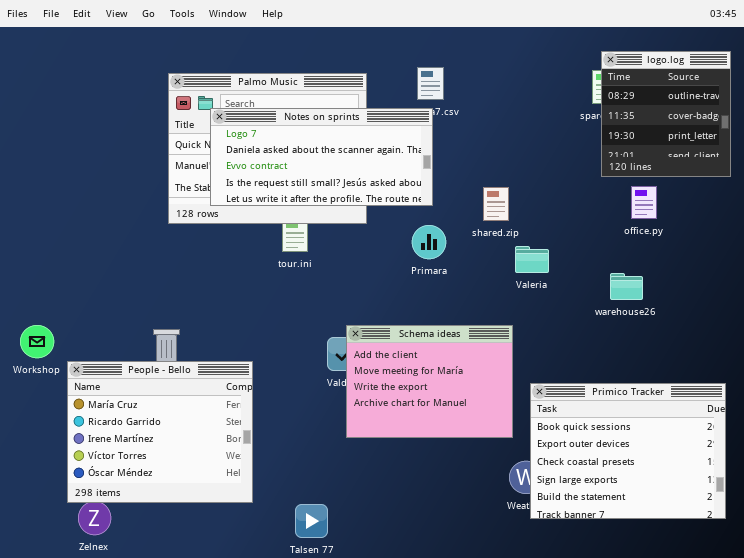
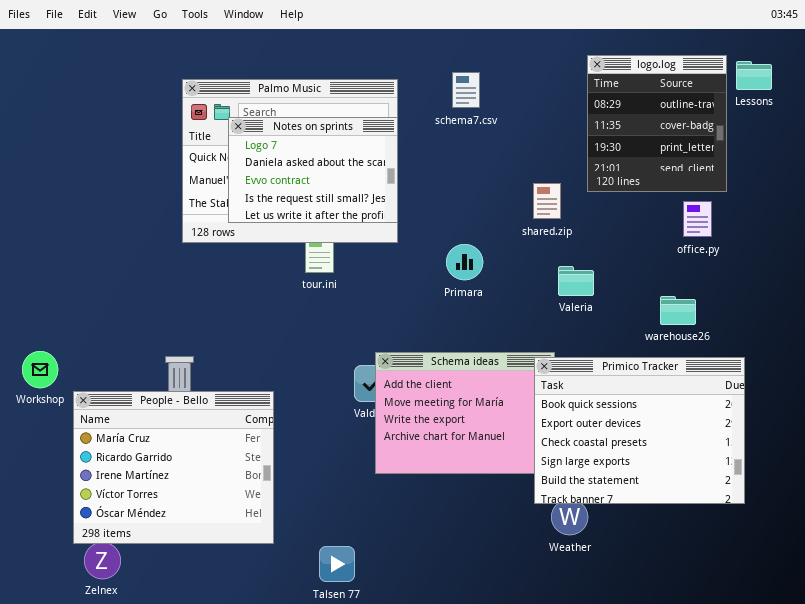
logo.log: [601,51,731,177] -> [587,55,727,192], moved
Notes on sprints: [210,108,433,206] -> [228,117,398,223], resized
shared.zip: [483,187,509,221] -> [533,183,561,219], moved
Primico Tracker: [530,383,726,519] -> [534,357,745,504], moved

